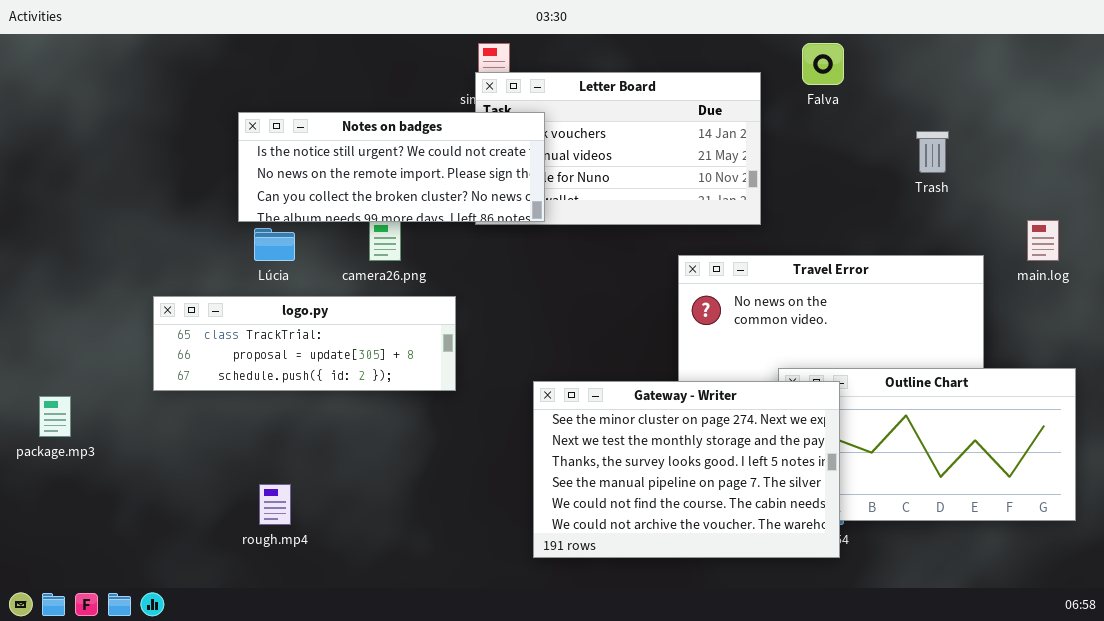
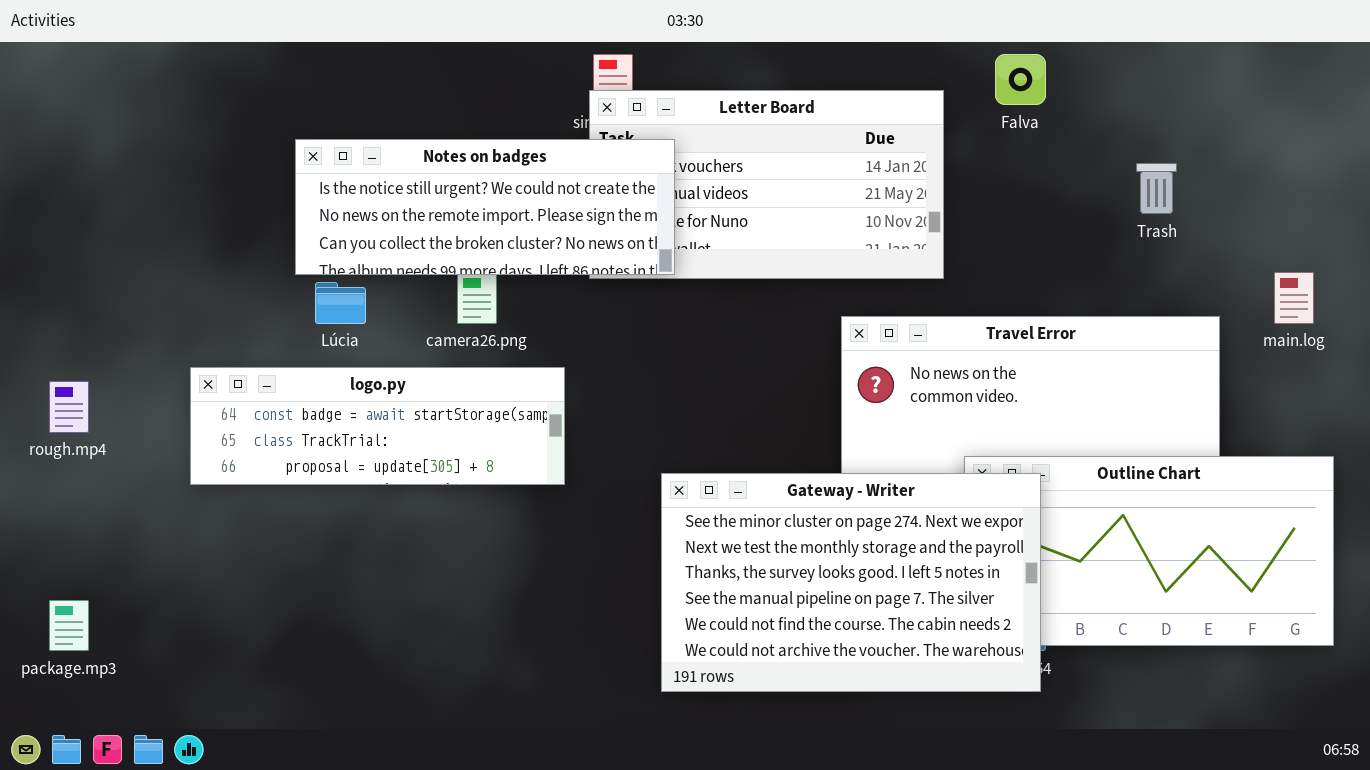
logo.py: [153,296,456,391] -> [190,367,565,485], scrolled up 1 row
package.mp3: [39,396,71,437] -> [49,600,89,651], moved
rough.mp4: [259,484,291,525] -> [49,381,89,433], moved

